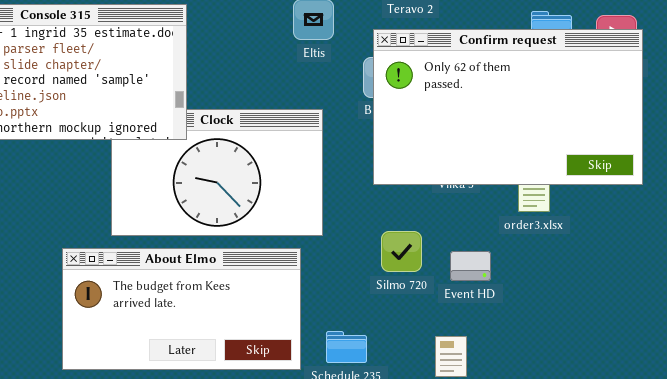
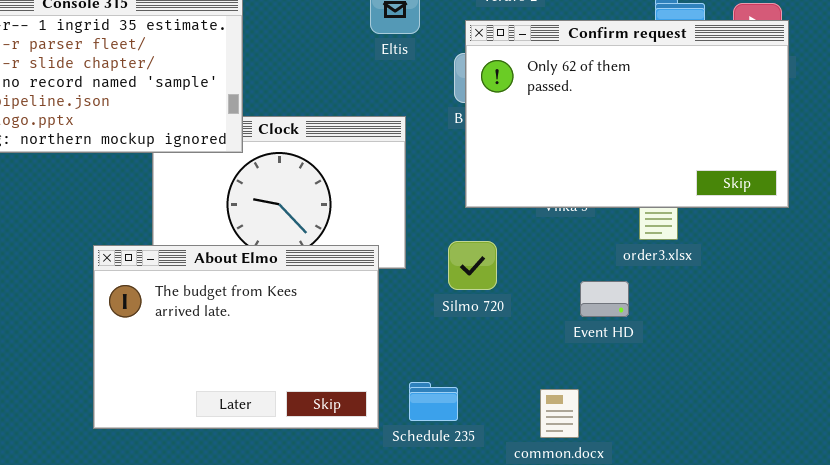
Silmo 720: [381,231,422,272] -> [448,241,497,290], moved
About Elmo: [62,248,301,370] -> [93,245,379,429], resized
Event HD: [450,251,491,281] -> [580,281,629,317], moved

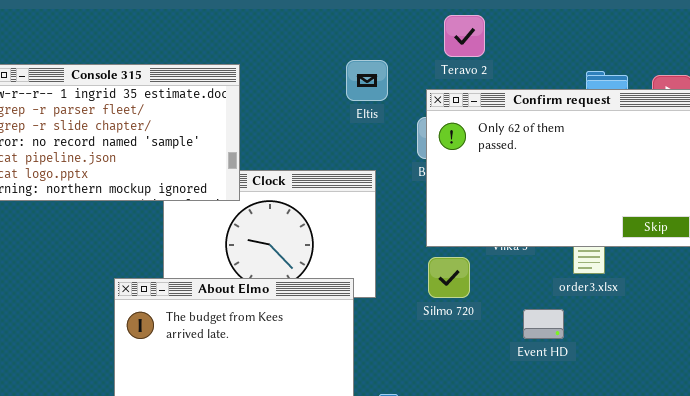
Silmo 720: [448,241,497,290] -> [428,257,470,298], moved

